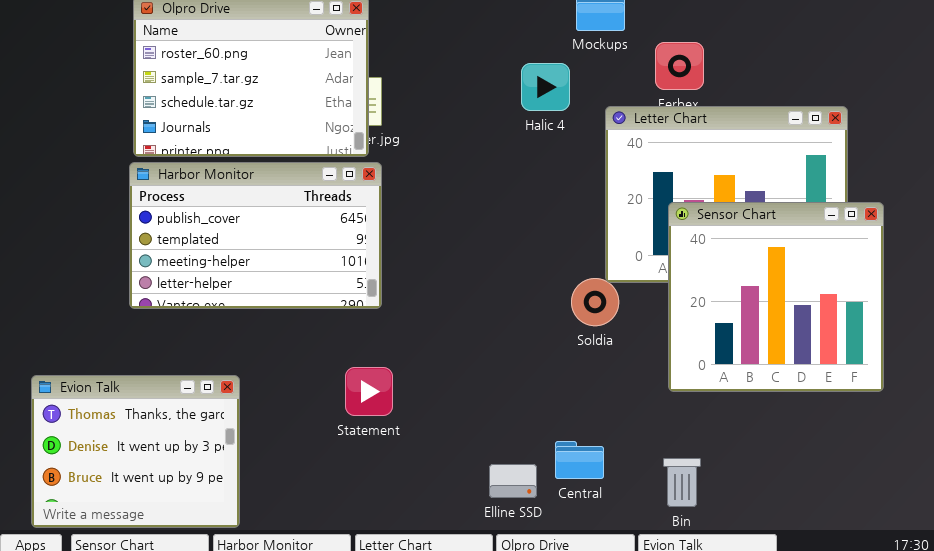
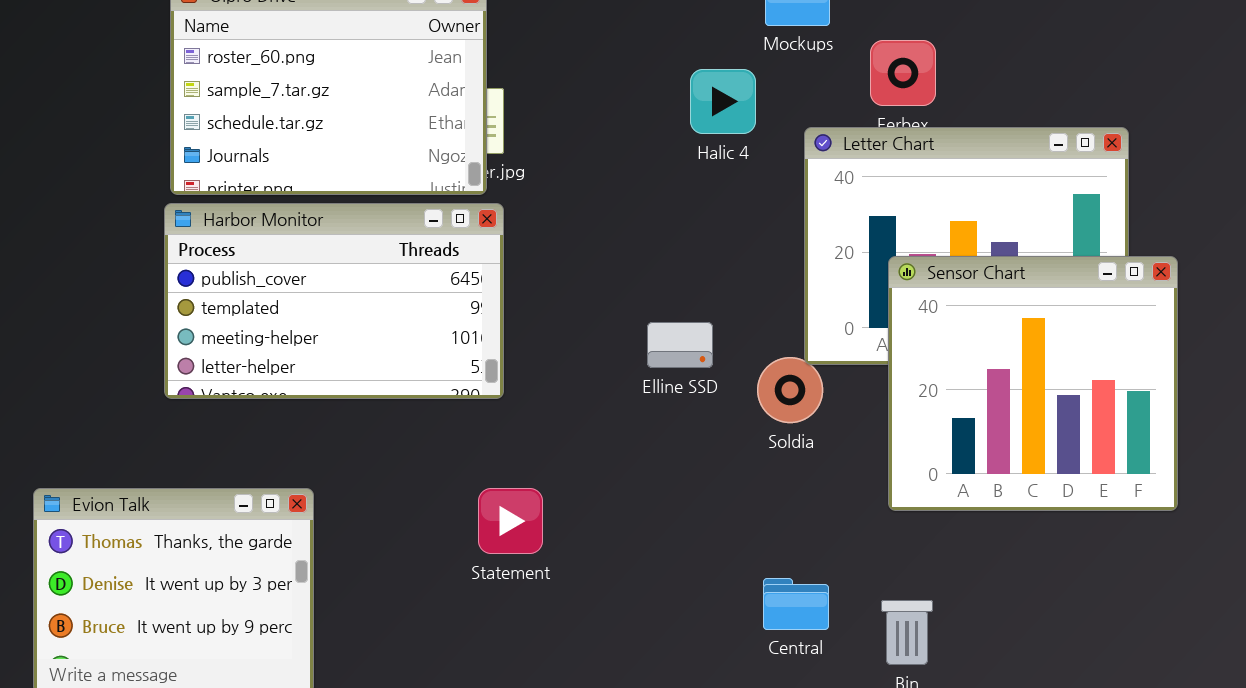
Statement: [345,367,393,416] -> [478,488,543,554], moved
Central: [555,441,604,479] -> [763,578,829,630], moved
Elline SSD: [489,464,537,498] -> [647,322,713,368], moved

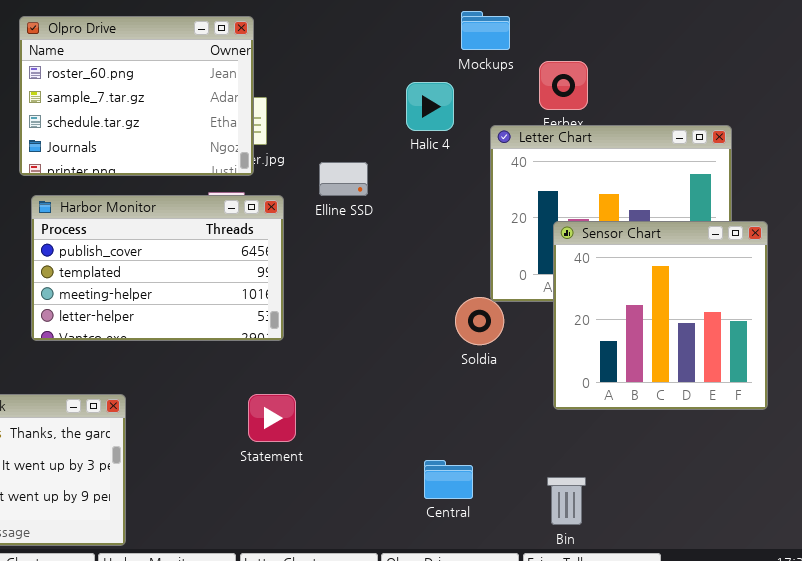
Harbor Monitor: [164,203,504,399] -> [31,195,284,341], moved
Elline SSD: [647,322,713,368] -> [319,162,368,196], moved
Central: [763,578,829,630] -> [424,460,473,499], moved

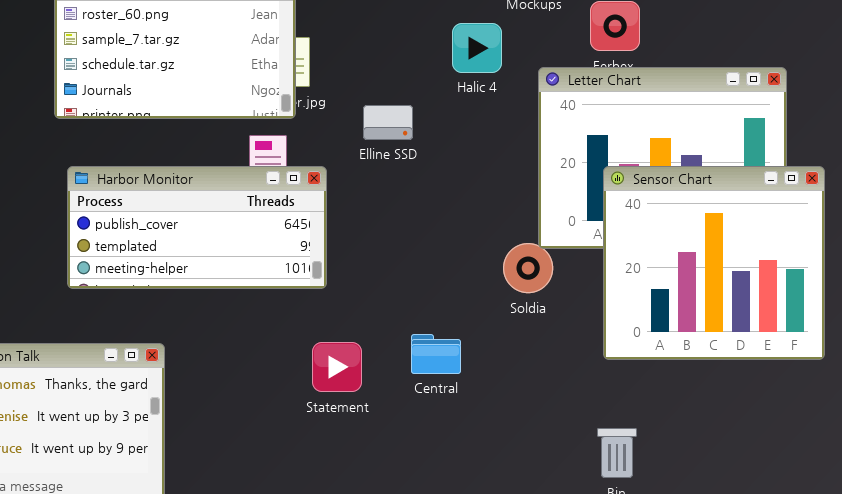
Harbor Monitor: [31,195,284,341] -> [67,166,327,289], resized
Statement: [248,394,296,442] -> [312,342,362,392], moved
Central: [424,460,473,499] -> [411,334,461,374], moved

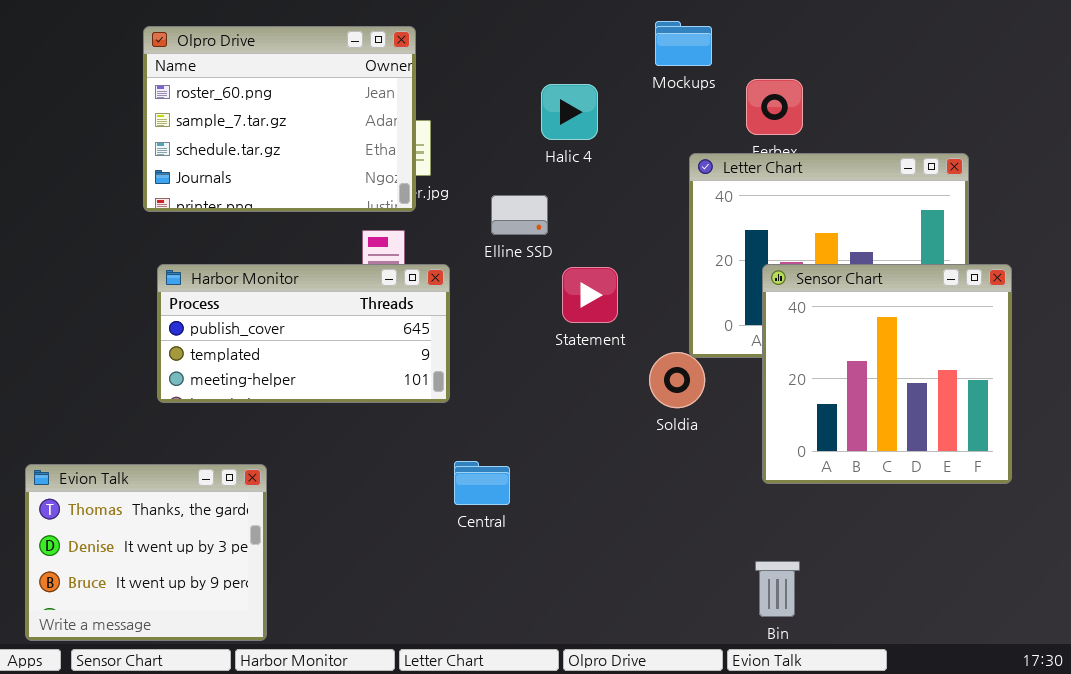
Halic 4: [452,23,502,73] -> [541,84,598,140], moved
Central: [411,334,461,374] -> [454,461,510,505], moved
Statement: [312,342,362,392] -> [562,267,618,323], moved

